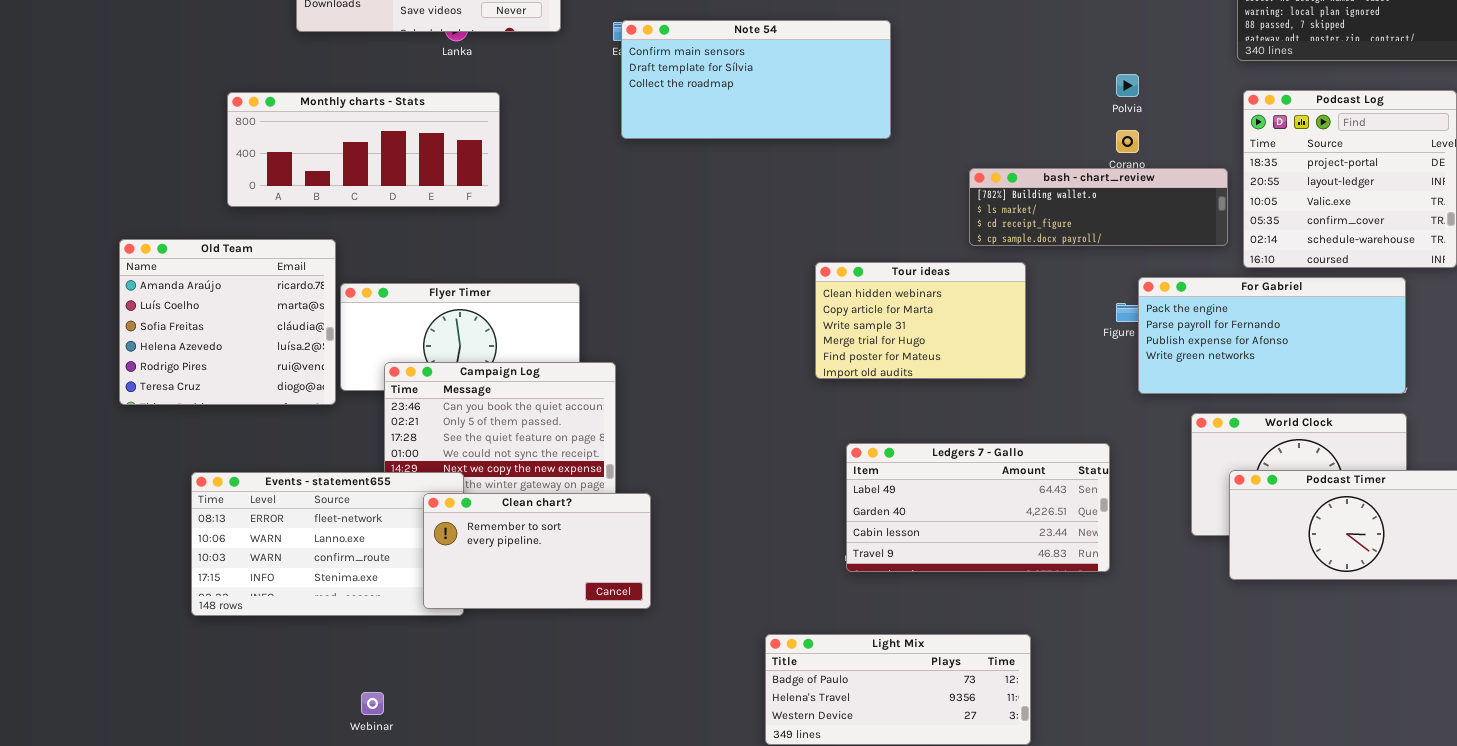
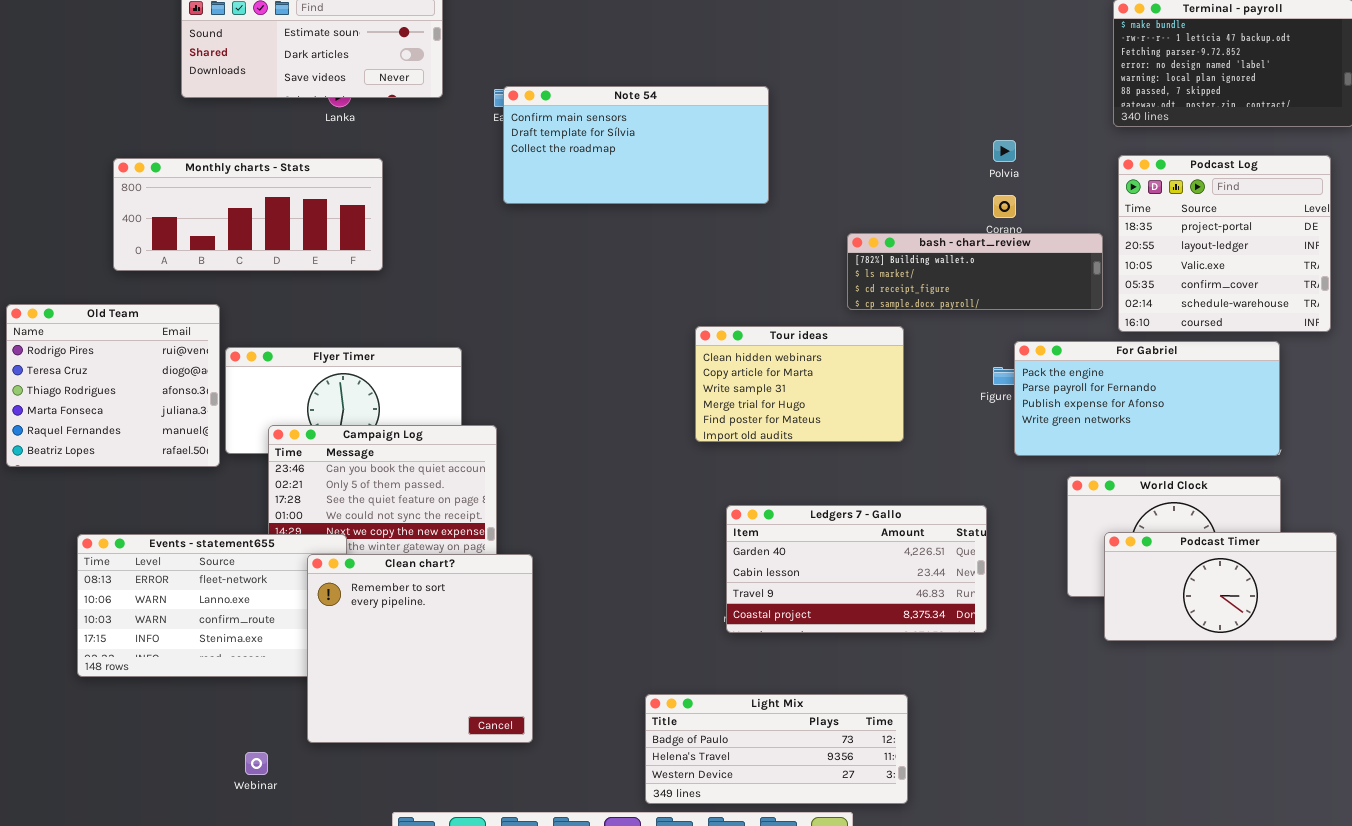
Old Team: [119,239,336,405] -> [6,304,220,467], scrolled down 4 rows
Ledgers 7 - Gallo: [846,443,1110,572] -> [726,505,987,633], scrolled down 1 row
Clean chart?: [423,493,651,609] -> [307,554,533,743], resized

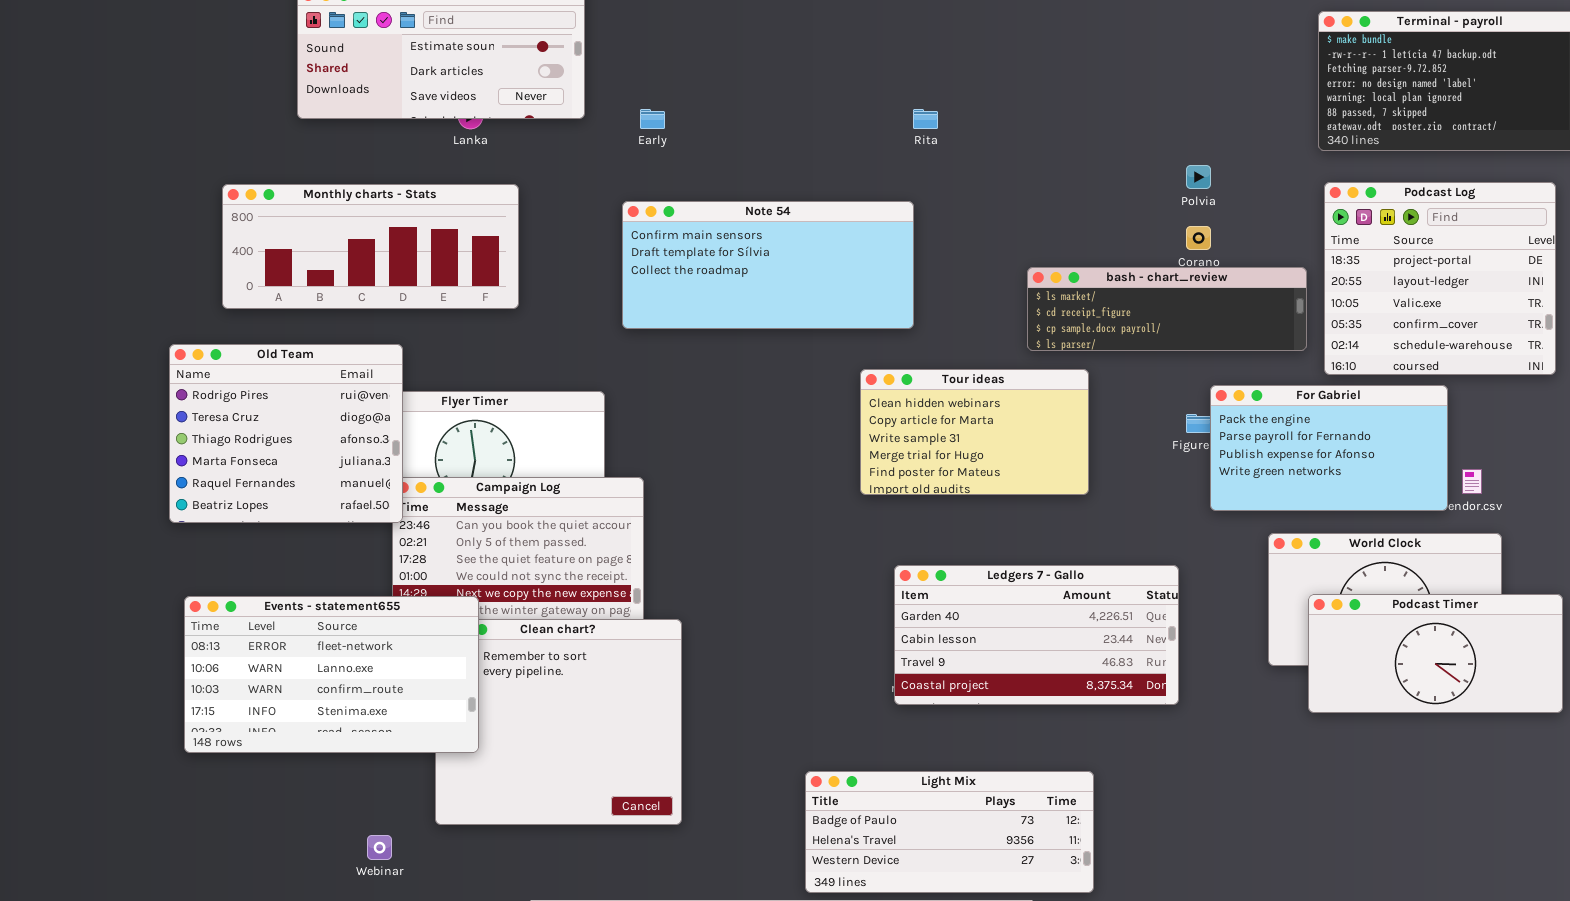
Note 54: [503,86,769,204] -> [622,201,914,329], moved
bash - chart_review: [847,233,1103,310] -> [1027,267,1307,351], scrolled down 1 row
Old Team: [6,304,220,467] -> [169,344,403,523], moved
For Gabriel: [1014,341,1280,456] -> [1210,385,1448,511], resized
Events - statement655: [77,534,347,677] -> [184,596,479,753], raised

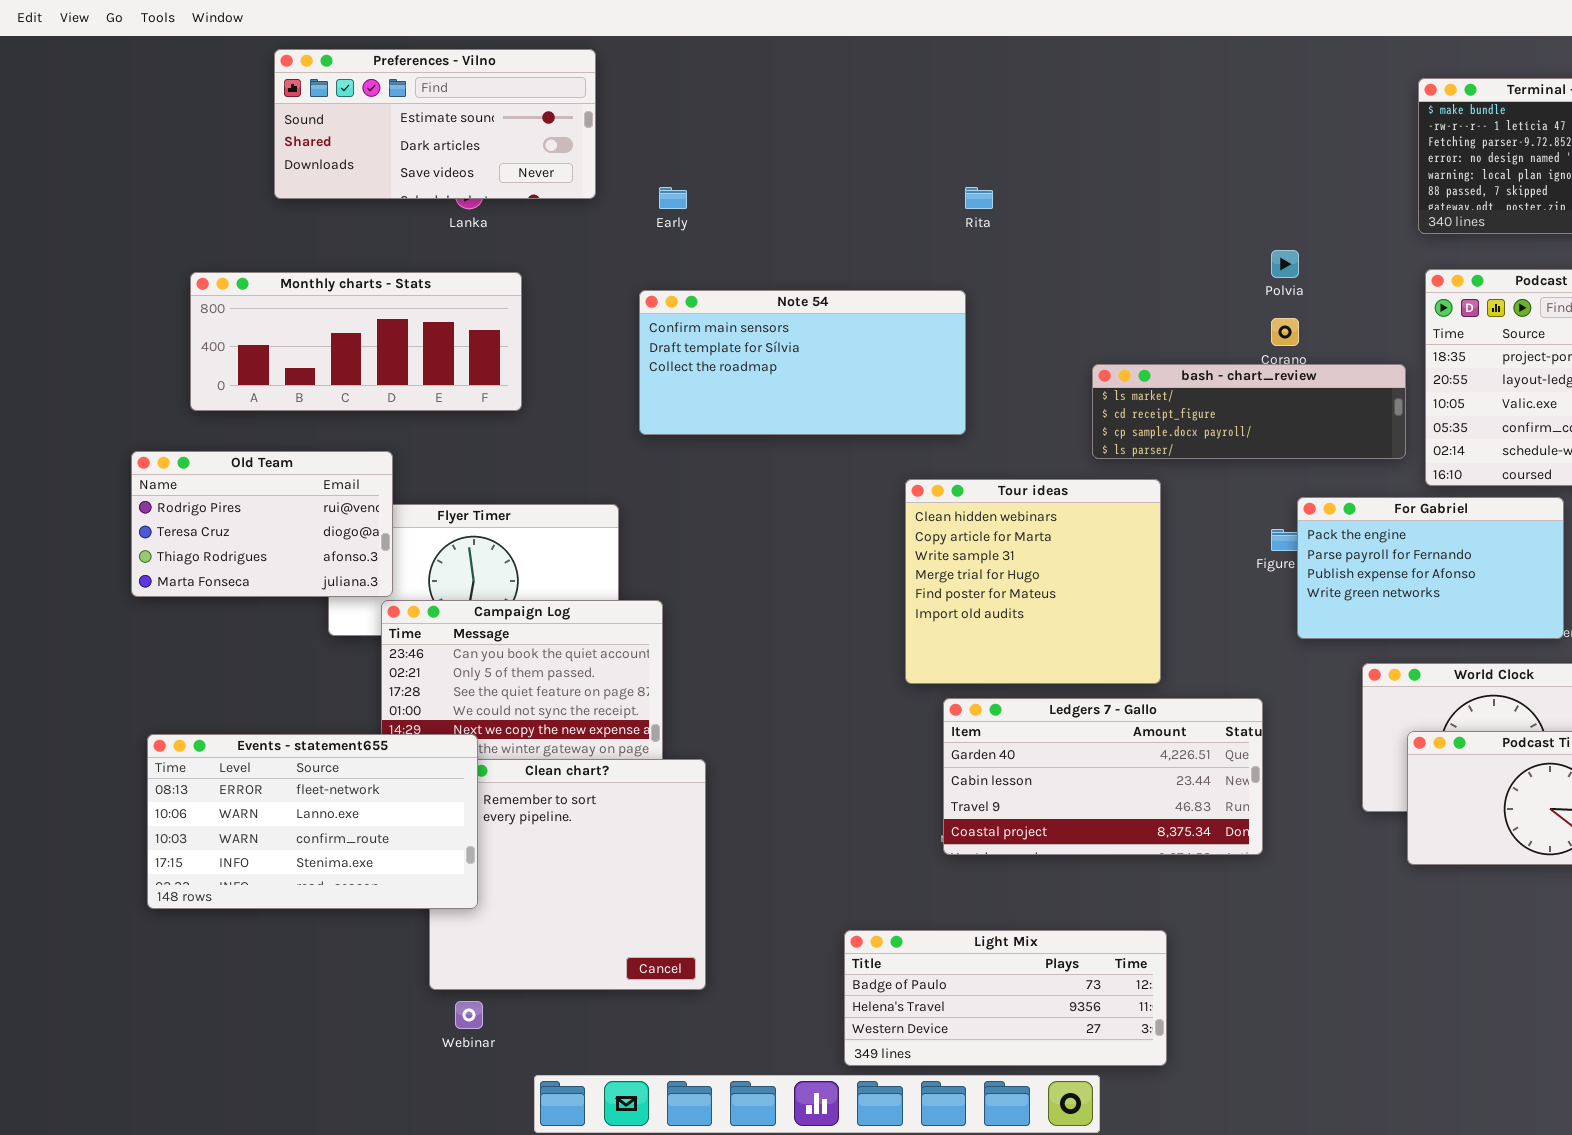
Old Team: [169,344,403,523] -> [131,451,393,597], resized
Tour ideas: [860,369,1089,495] -> [905,479,1161,684], resized
Webinar: [367,835,392,860] -> [455,1001,483,1029], moved

